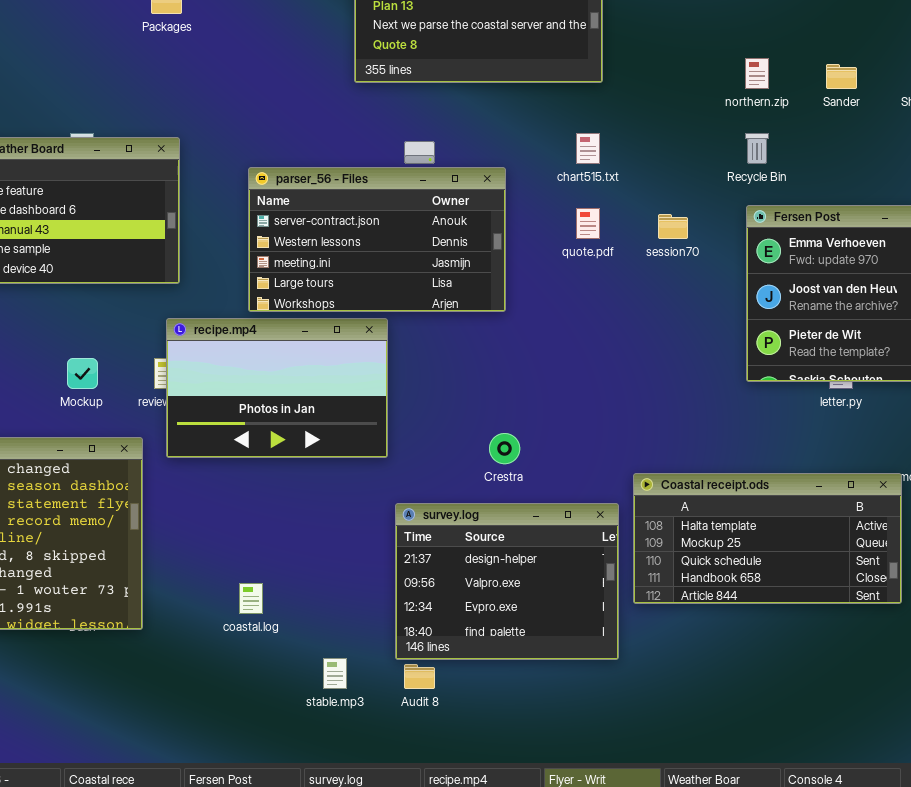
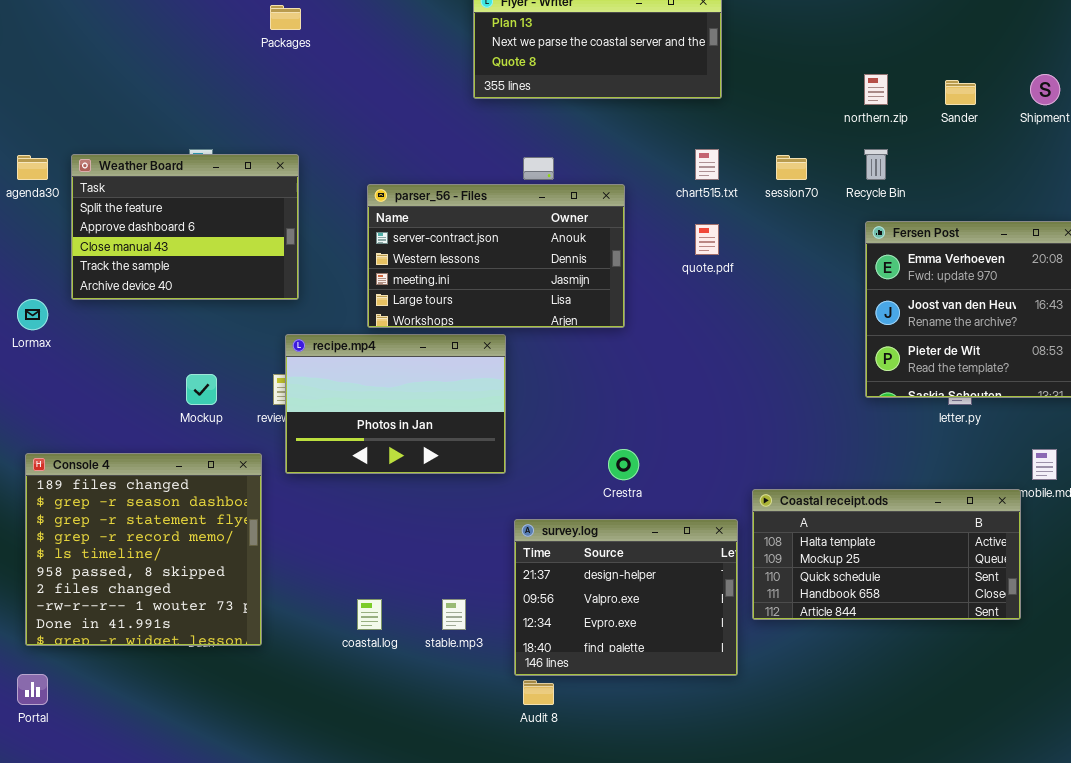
session70: [658,214,688,239] -> [776,155,807,180], moved
stable.mp3: [323,658,347,689] -> [442,599,466,630], moved

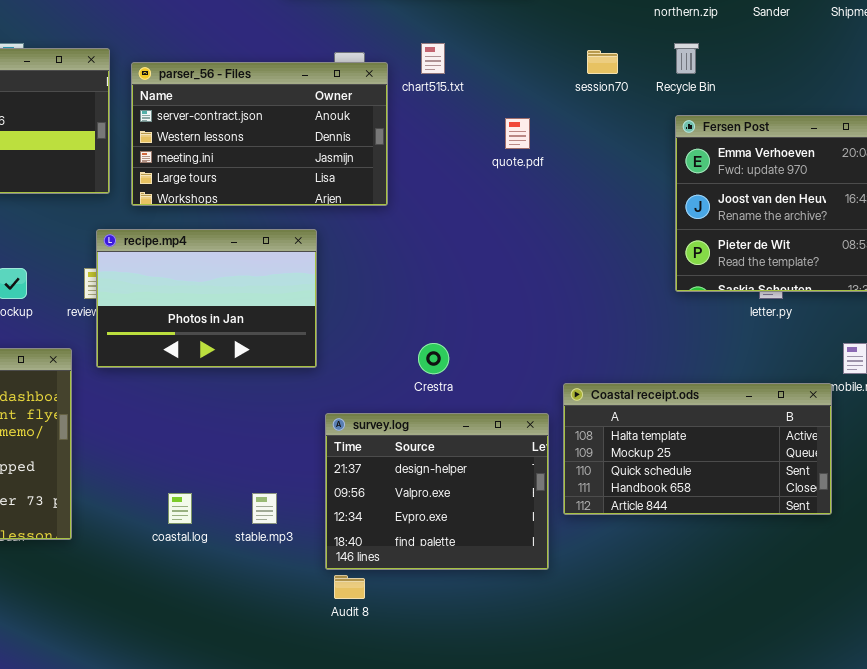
chart515.txt: [695,149,719,180] -> [421,43,445,74], moved
parser_56 - Files: [367,184,625,328] -> [131,62,388,206], moved

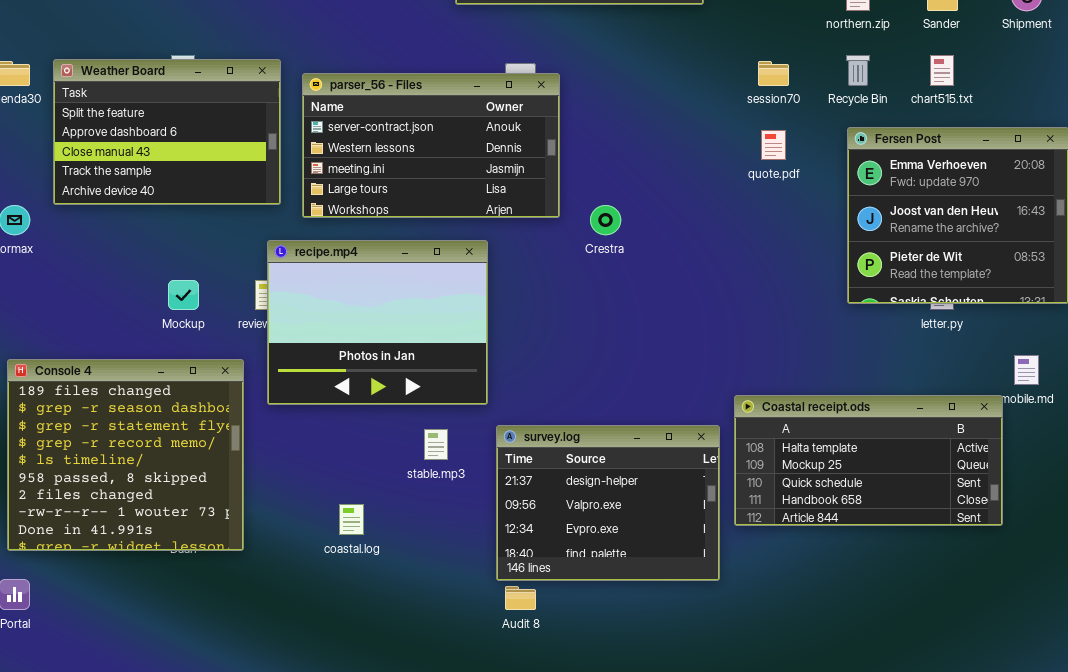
chart515.txt: [421,43,445,74] -> [930,55,954,86], moved
quote.pdf: [505,118,530,149] -> [761,130,786,160], moved
recipe.mp4: [96,229,317,368] -> [267,240,488,405], resized
Crestra: [418,343,449,374] -> [590,205,621,235], moved
stable.mp3: [252,493,277,524] -> [424,429,448,460], moved

